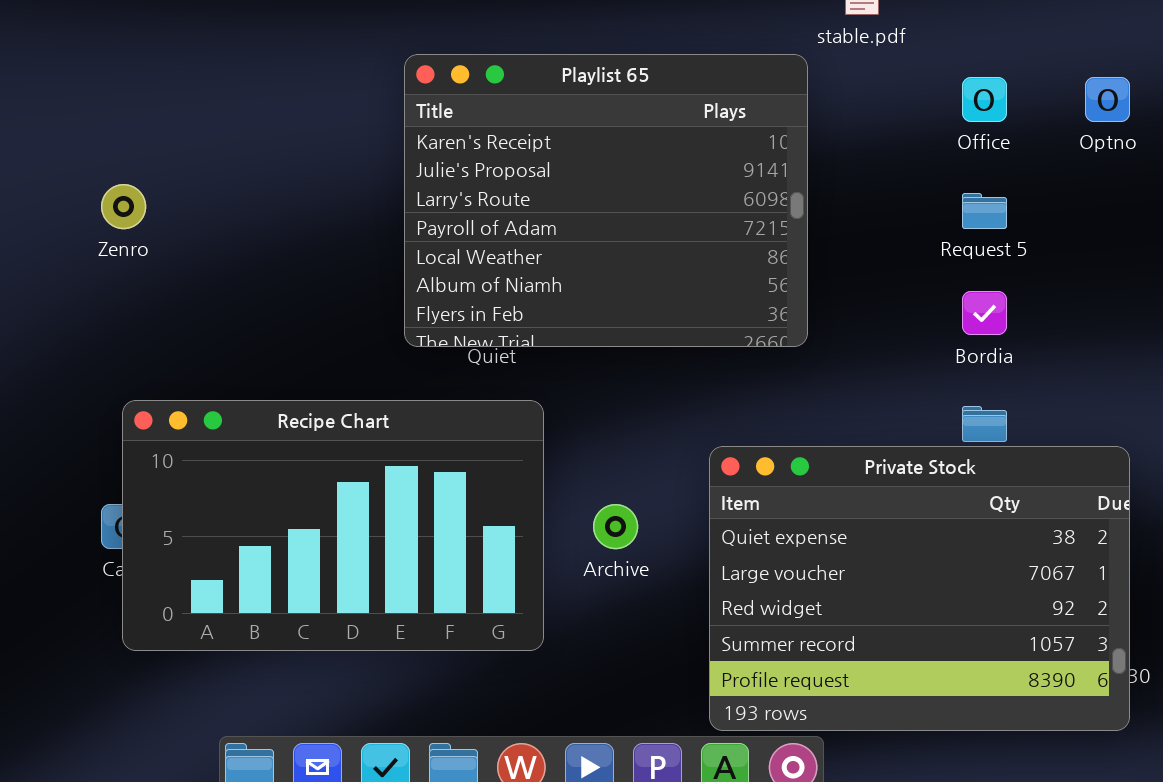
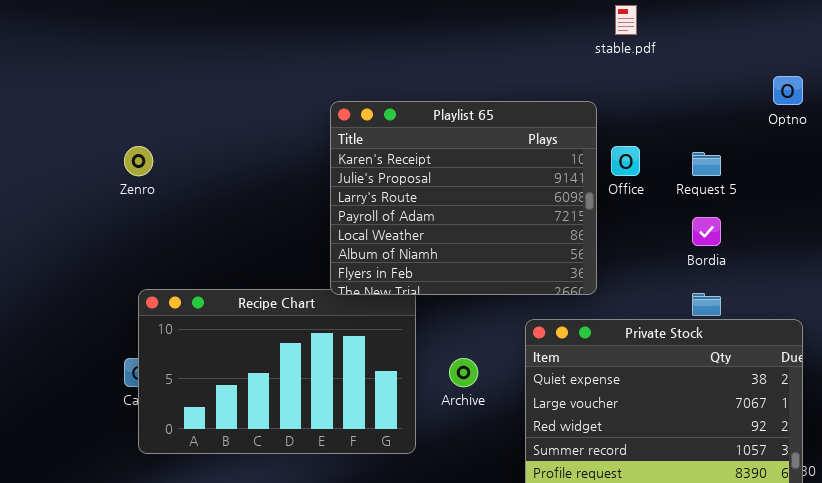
Playlist 65: [404,54,808,347] -> [330,101,597,295], moved
Office: [962,77,1007,122] -> [611,146,640,176], moved

